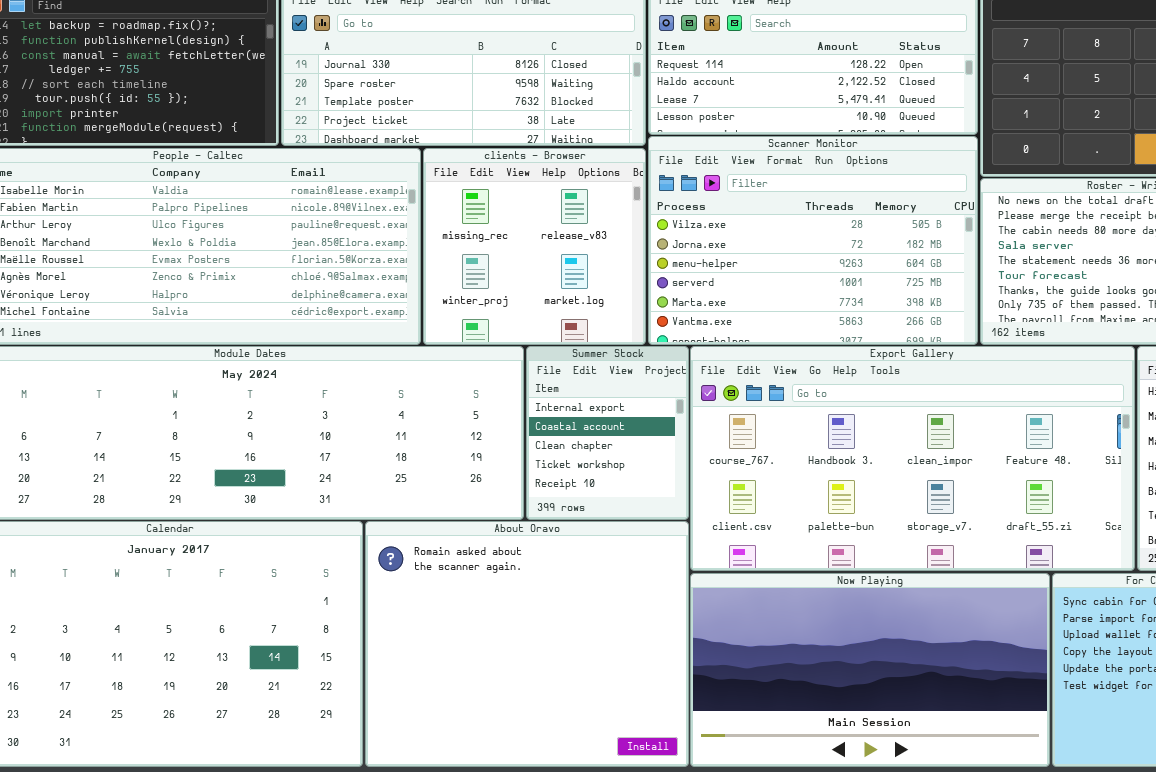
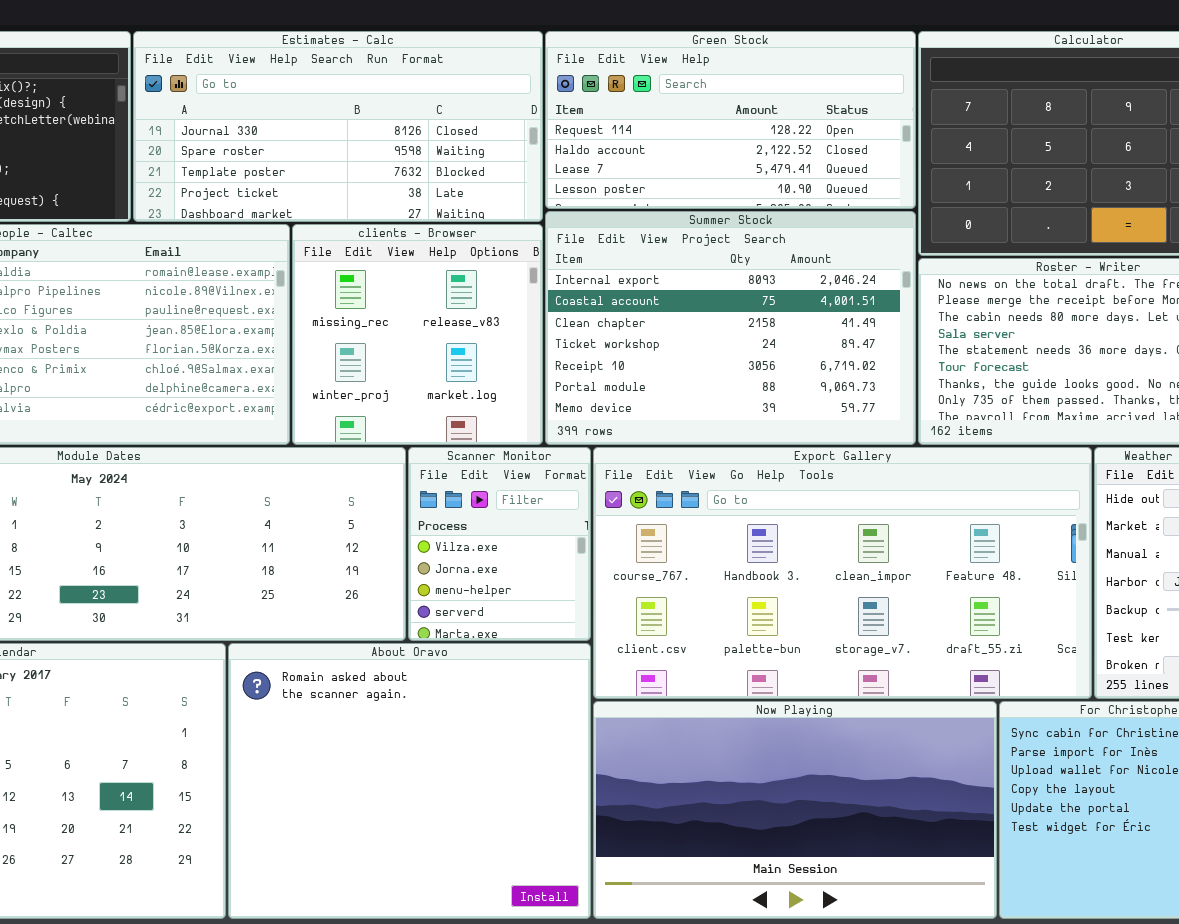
Scanner Monitor: [648,136,978,345] -> [408,447,591,641], moved, resized
Summer Stock: [526,346,689,520] -> [545,211,916,445], moved, resized

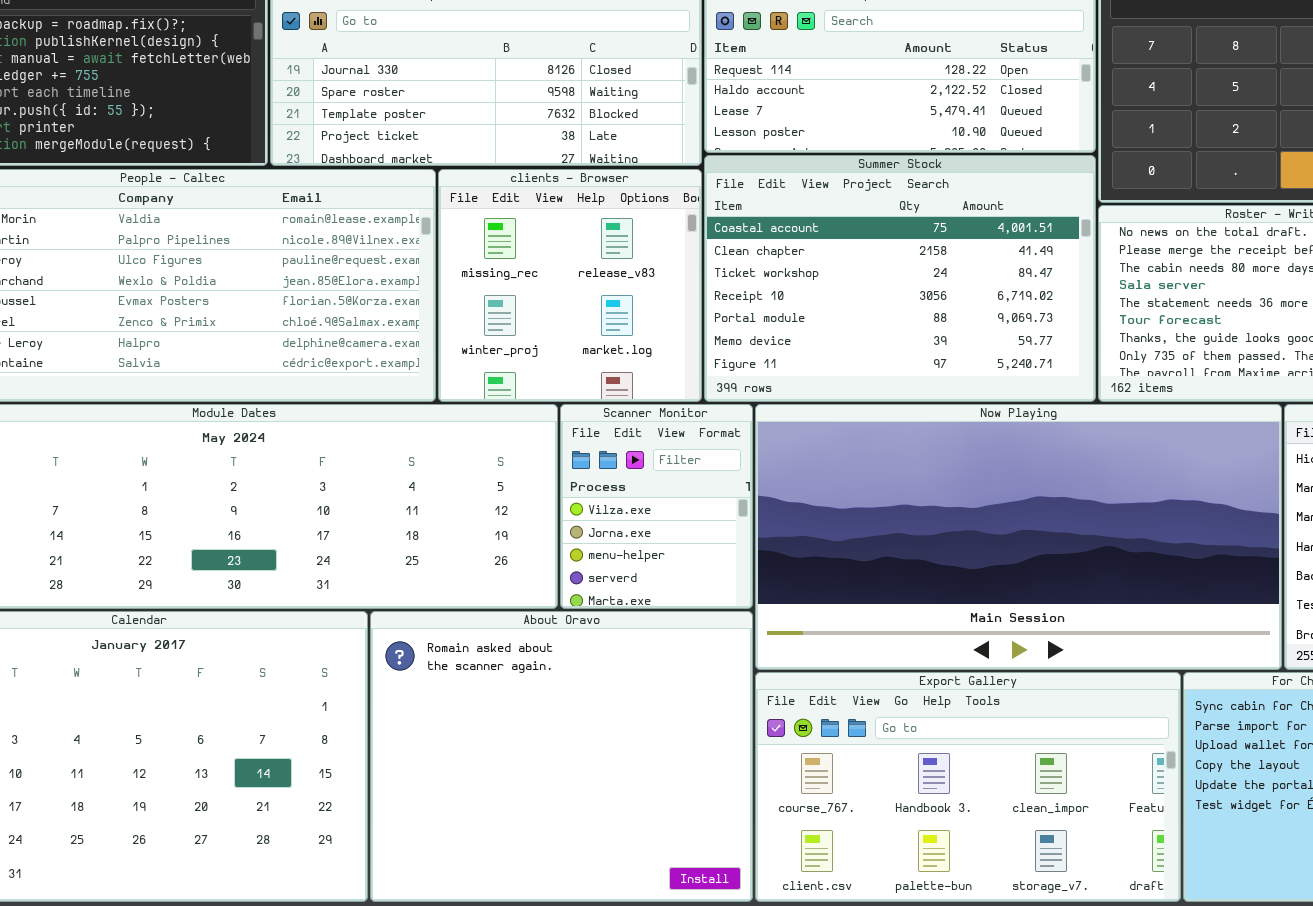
Summer Stock: [545,211,916,445] -> [704,155,1096,402], scrolled down 1 row
Export Gallery: [593,447,1092,699] -> [755,672,1181,902], moved, resized
Now Playing: [593,701,997,919] -> [755,404,1282,670], moved, resized

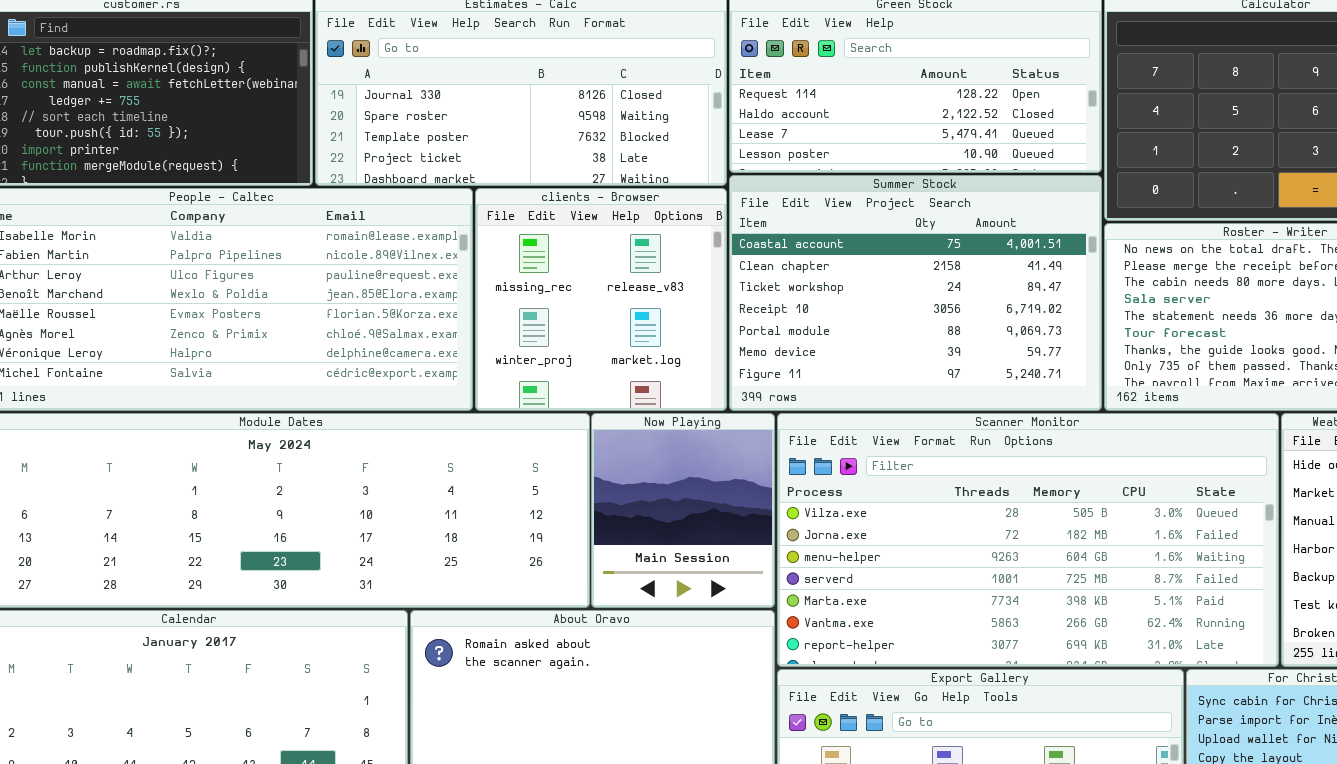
Scanner Monitor: [560,404,753,609] -> [777,413,1279,667], moved, resized
Now Playing: [755,404,1282,670] -> [591,413,775,608], moved, resized

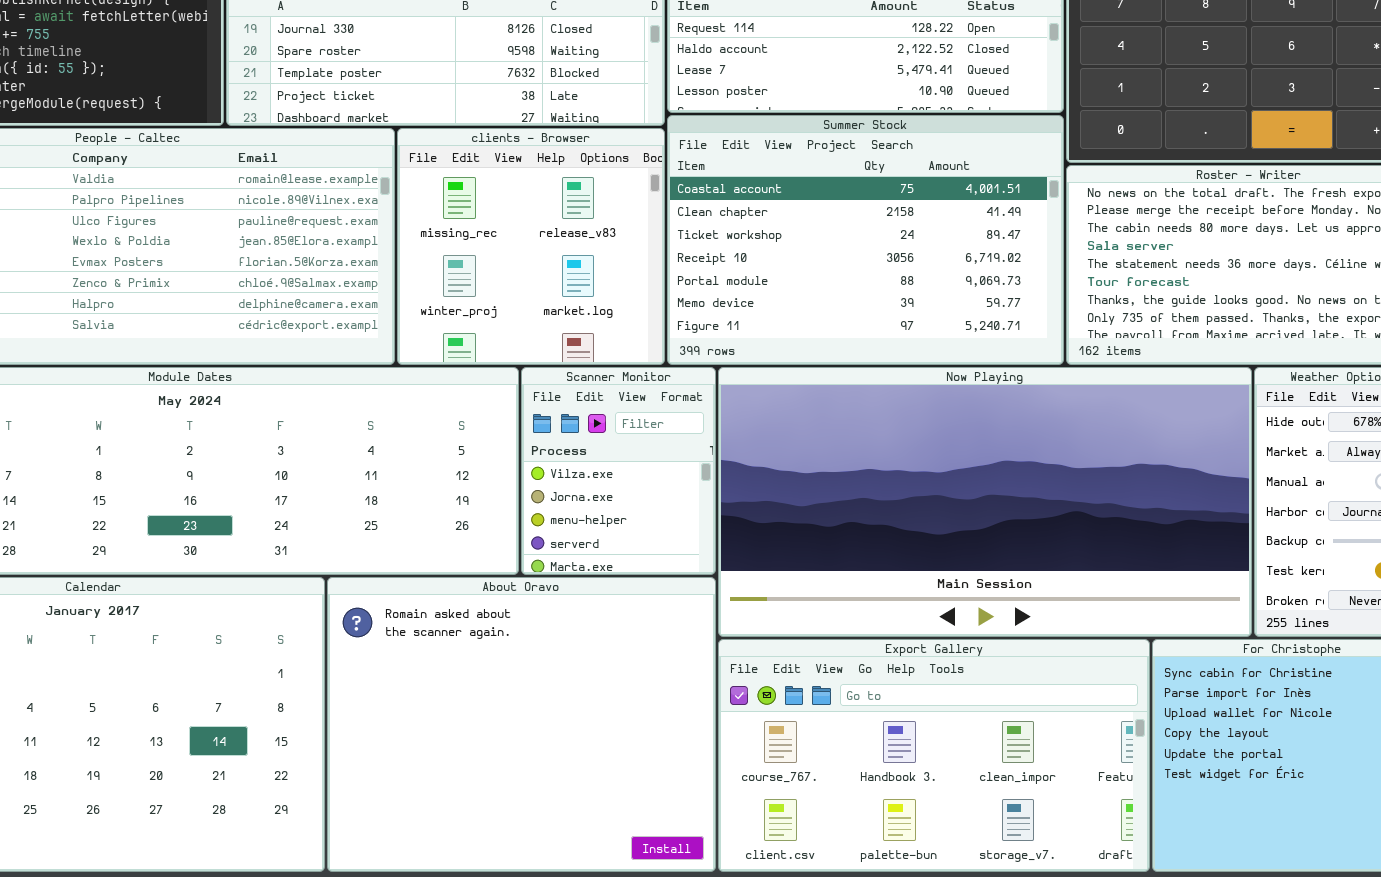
Now Playing: [591,413,775,608] -> [718,367,1252,637], moved, resized
Scanner Monitor: [777,413,1279,667] -> [521,367,716,575], moved, resized

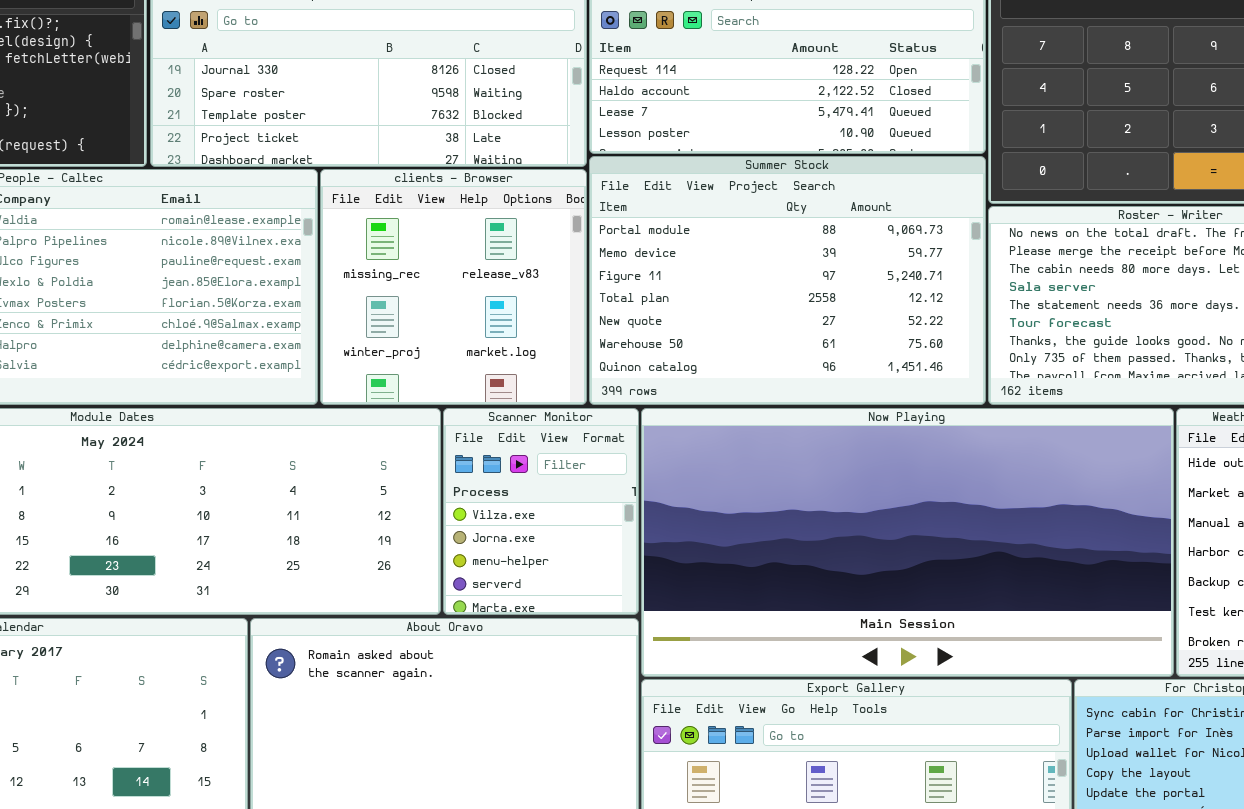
Summer Stock: [667,115,1064,365] -> [589,156,986,405], scrolled down 4 rows

